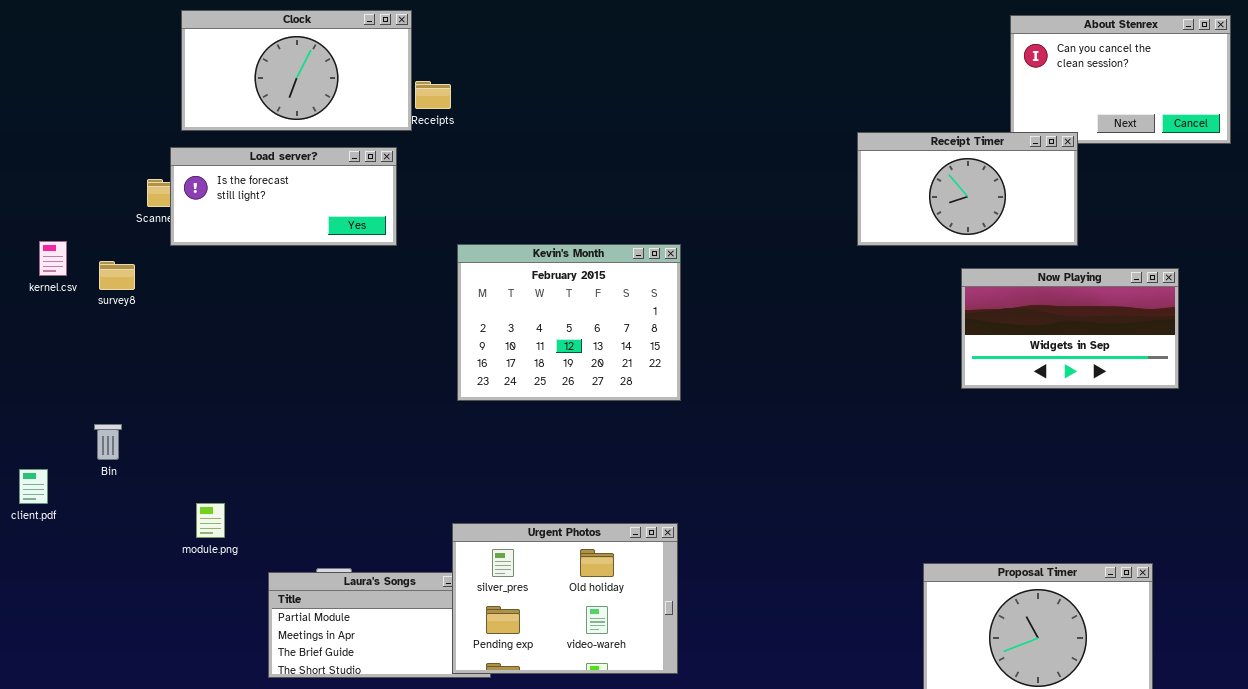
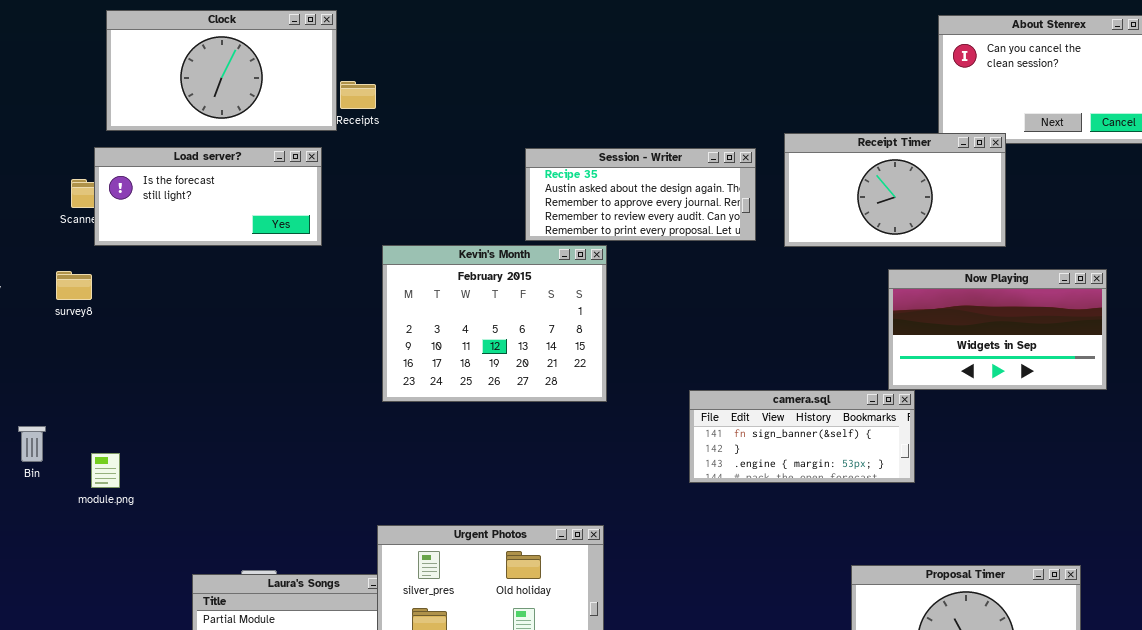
Session - Writer: none -> [525,148,756,241], opened
survey8: [99,261,135,290] -> [56,271,92,300], moved
camera.sql: none -> [689,390,915,483], opened
module.png: [196,503,225,538] -> [91,453,120,488], moved

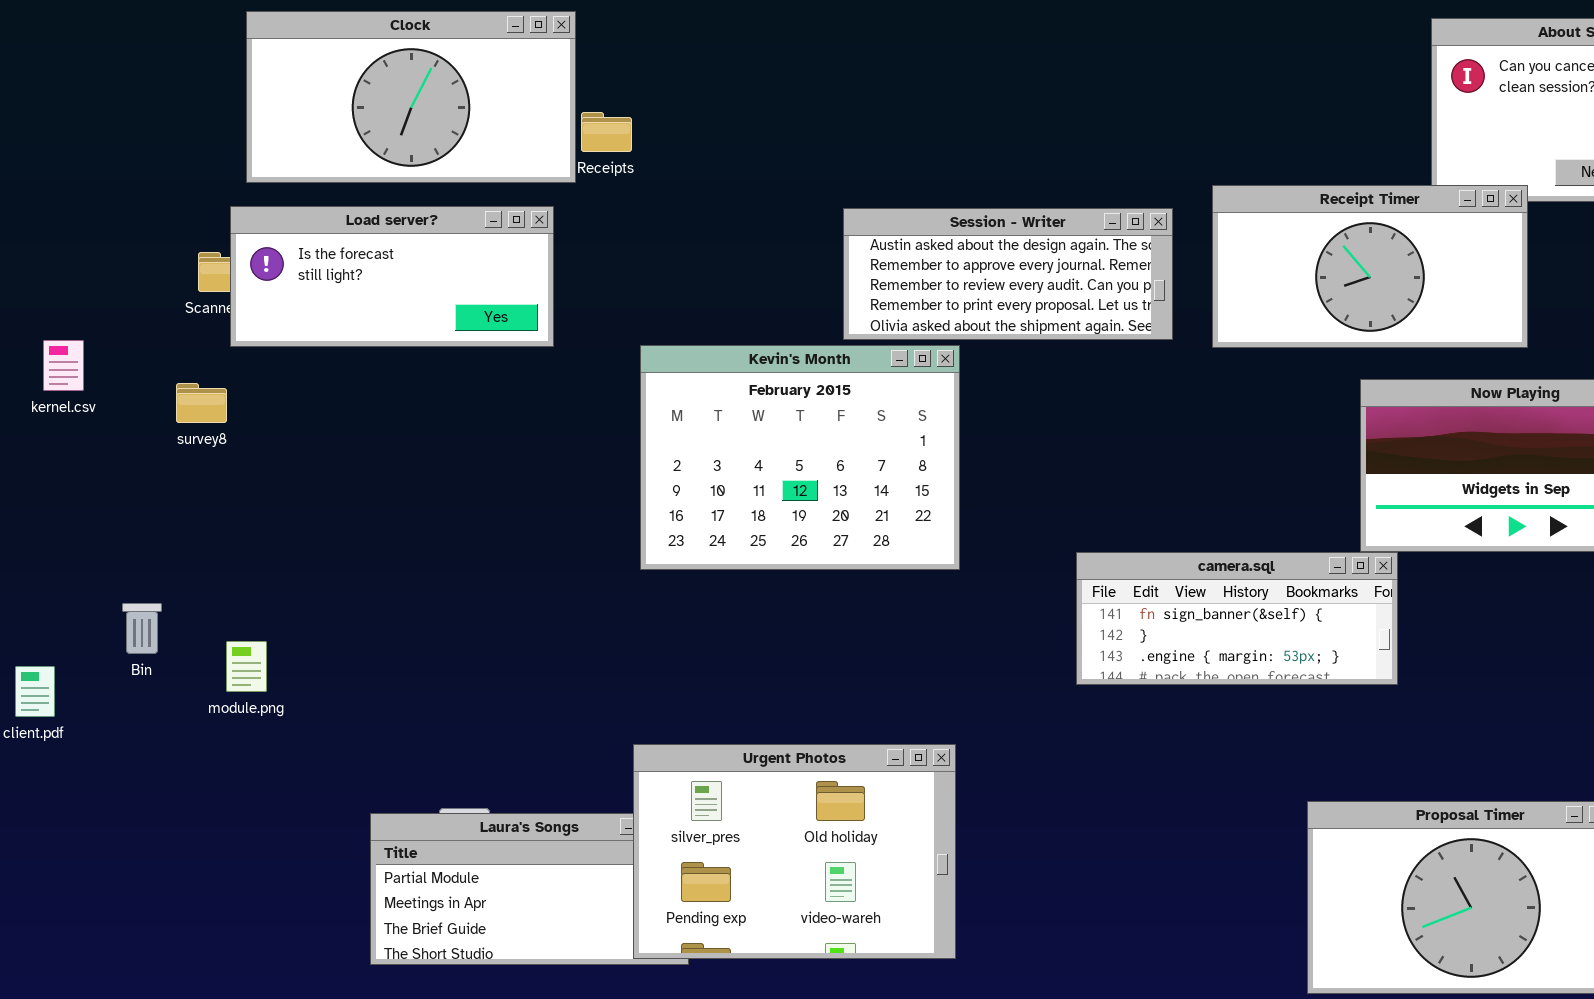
Session - Writer: [525,148,756,241] -> [843,208,1173,340], scrolled down 1 row

